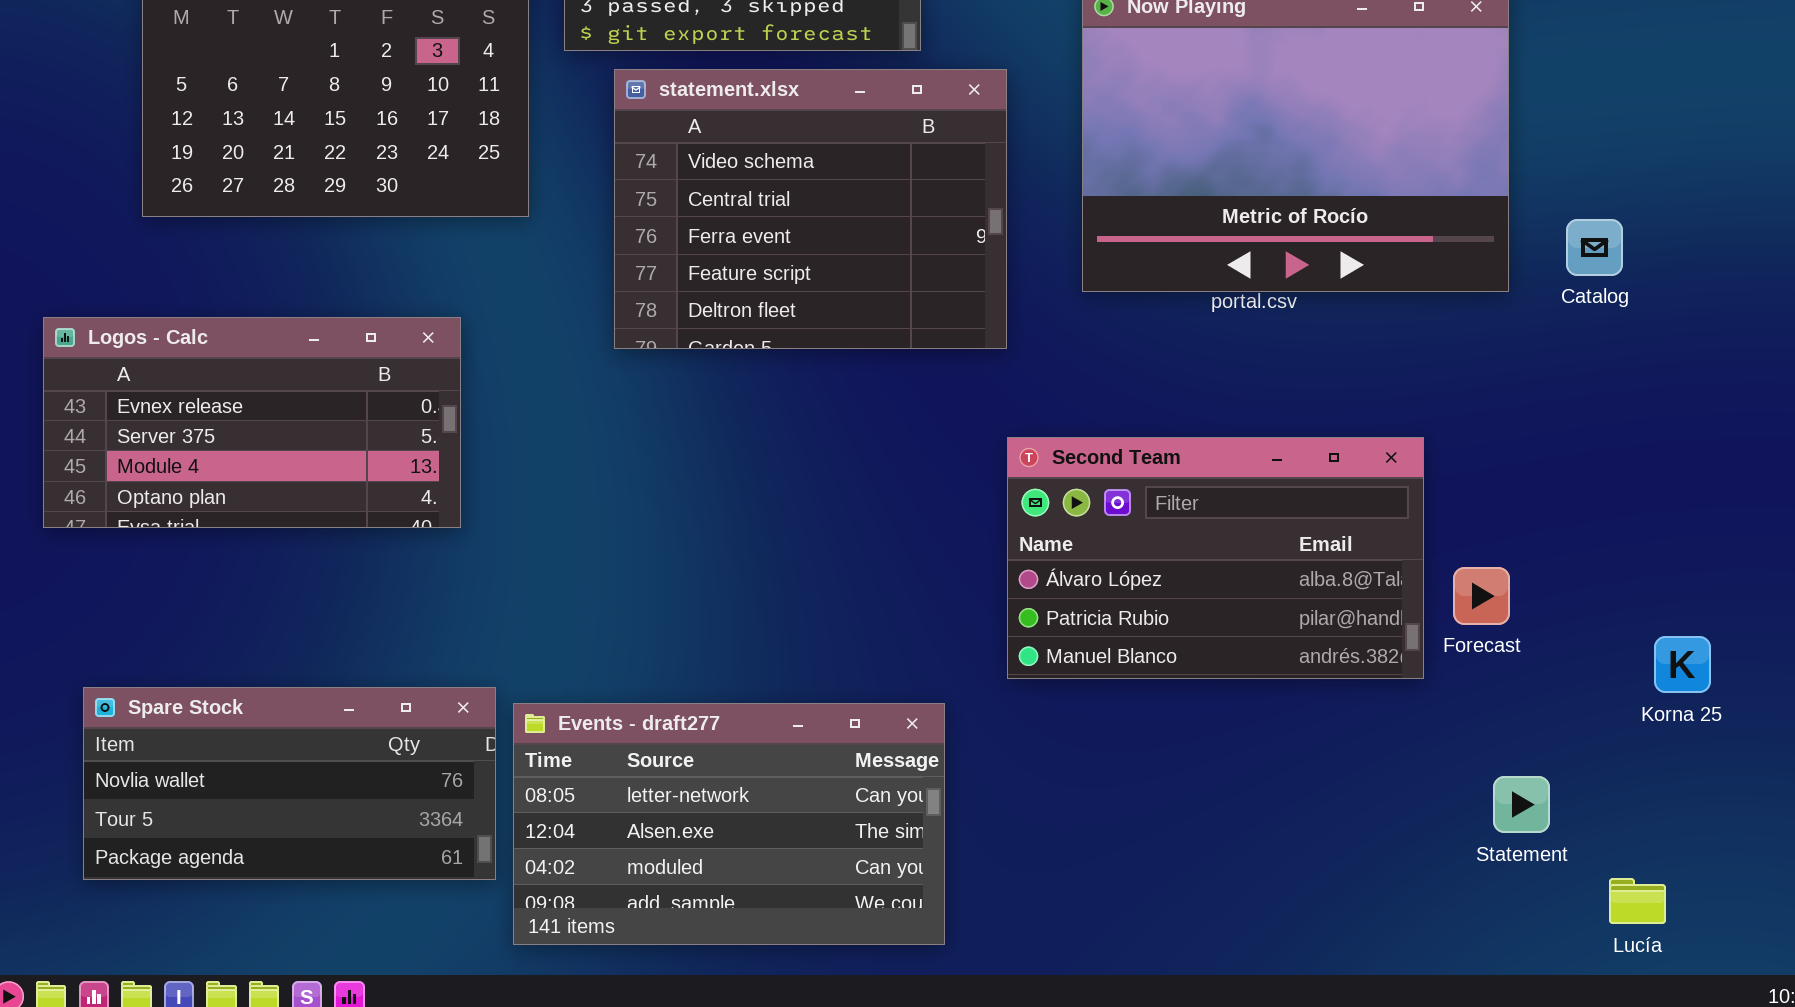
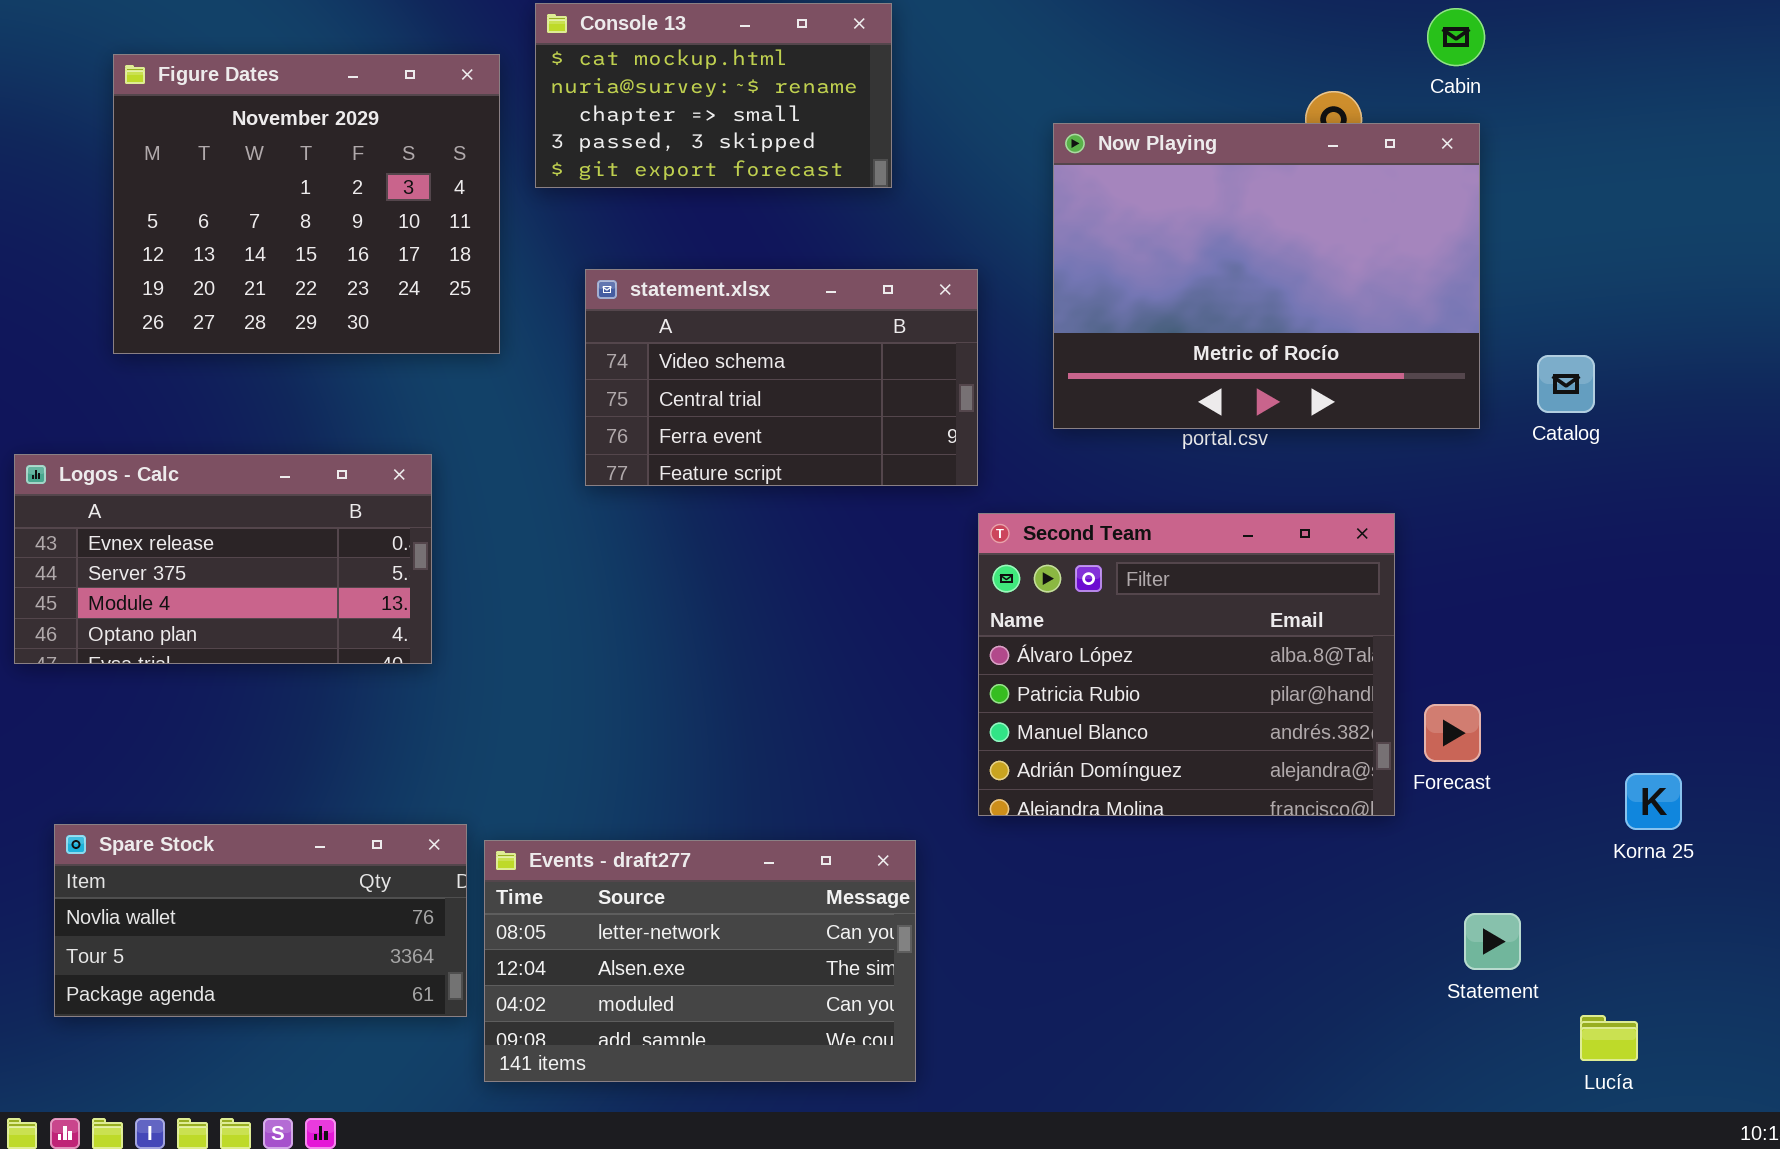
statement.xlsx: [614,69,1007,349] -> [585,269,978,486], resized
Second Team: [1007,437,1424,679] -> [978,513,1395,816], resized

